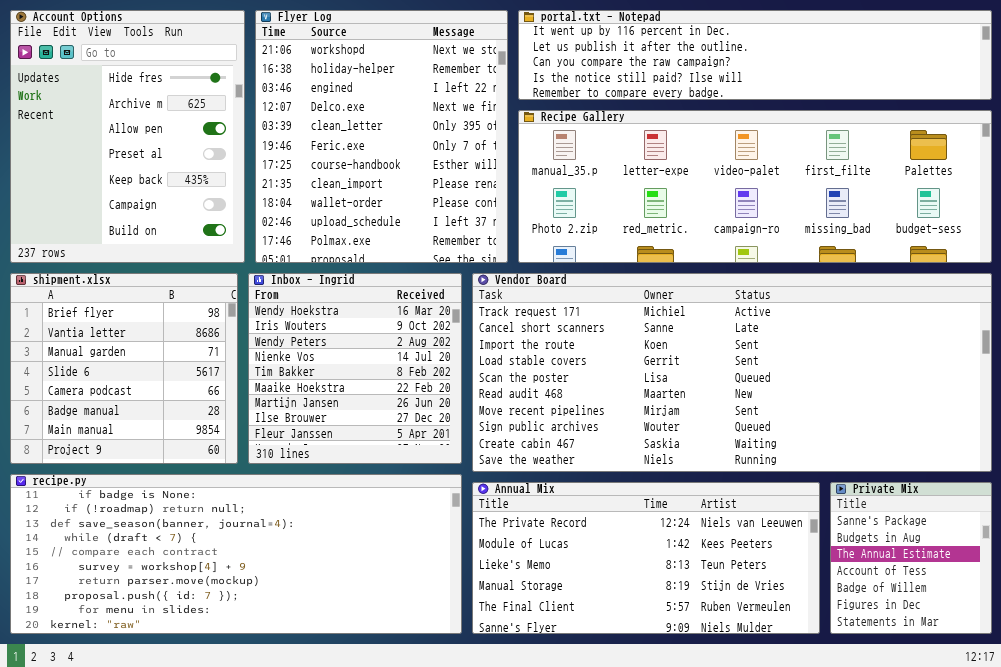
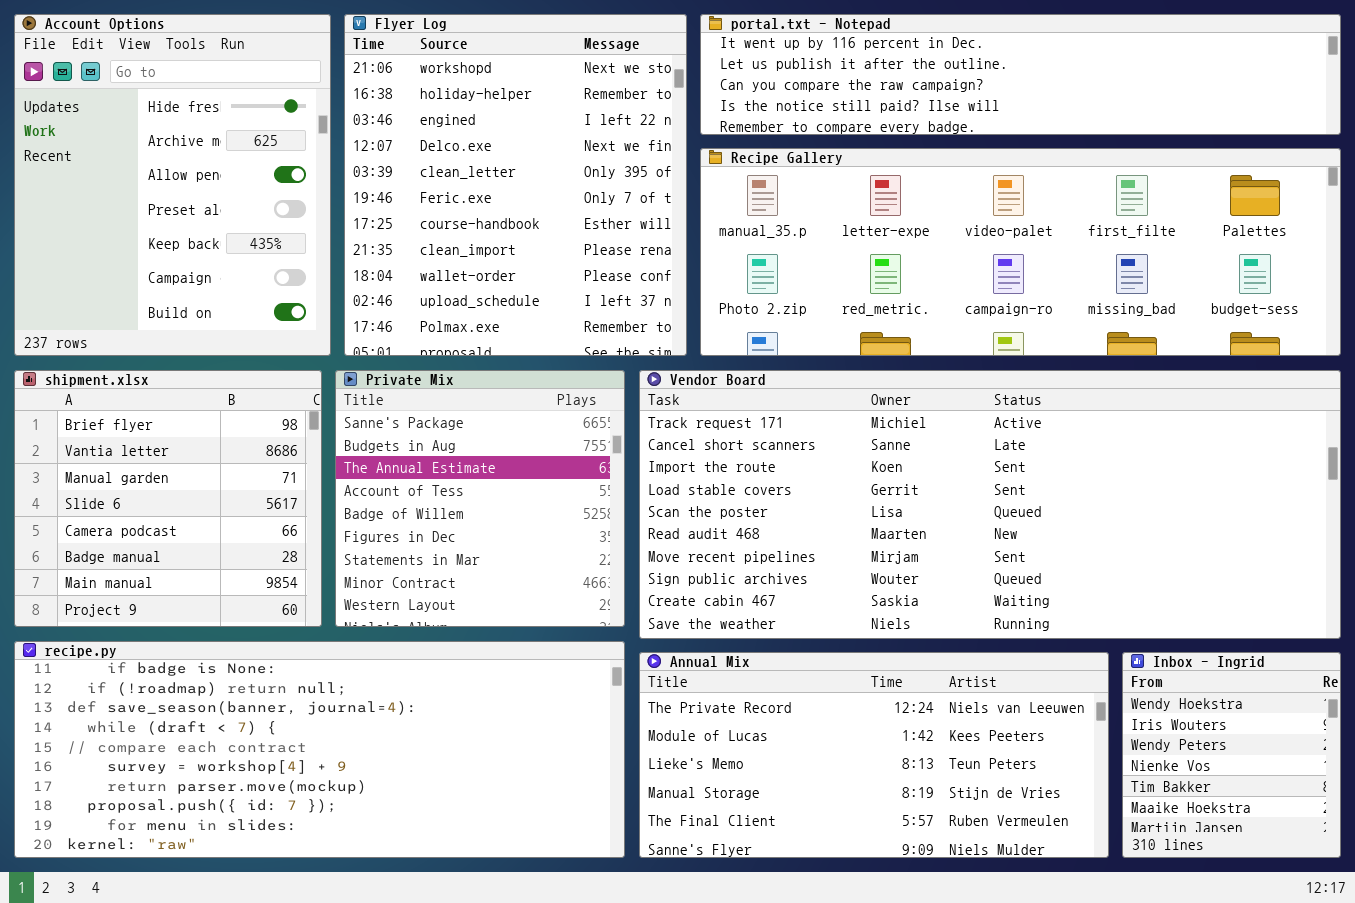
Inbox - Ingrid: [248,273,462,464] -> [1122,652,1341,858], moved, resized
Private Mix: [830,482,992,634] -> [335,370,625,627], moved, resized

